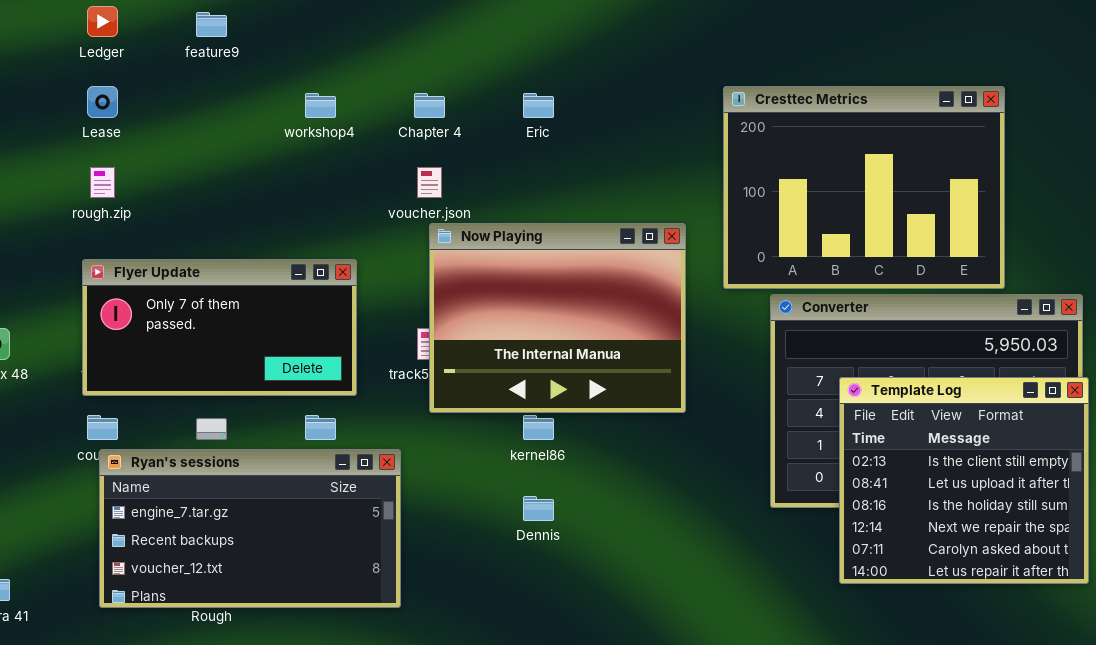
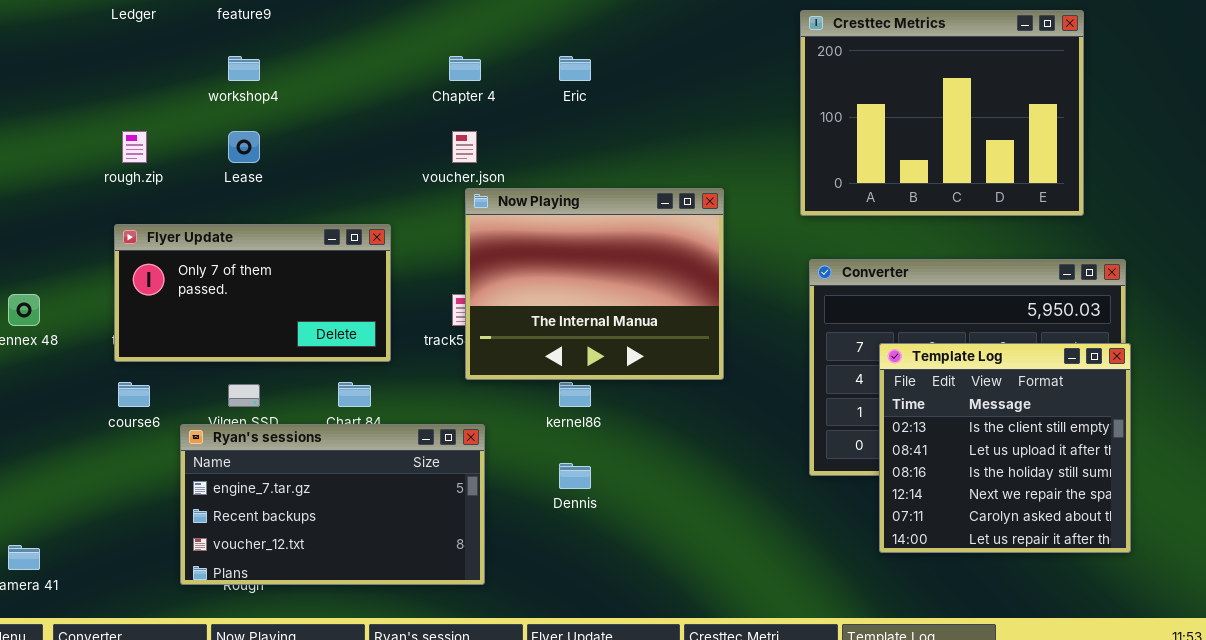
Lease: [87,86,118,118] -> [228,131,260,163], moved
Cresttec Metrics: [723,86,1005,289] -> [800,10,1084,216], moved
workshop4: [305,93,336,118] -> [228,56,260,81], moved
Ryan's sessions: [99,449,401,608] -> [180,424,485,585], moved

